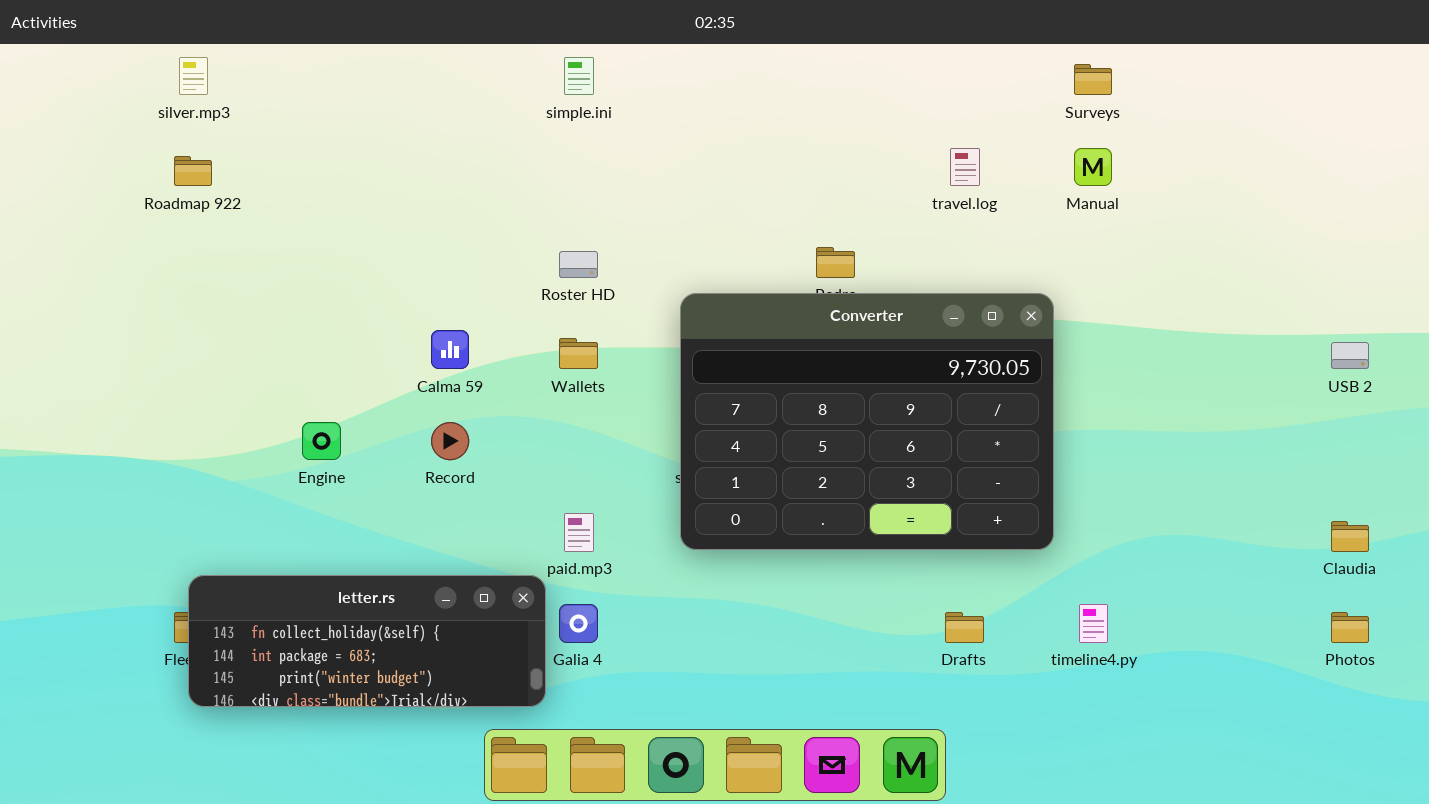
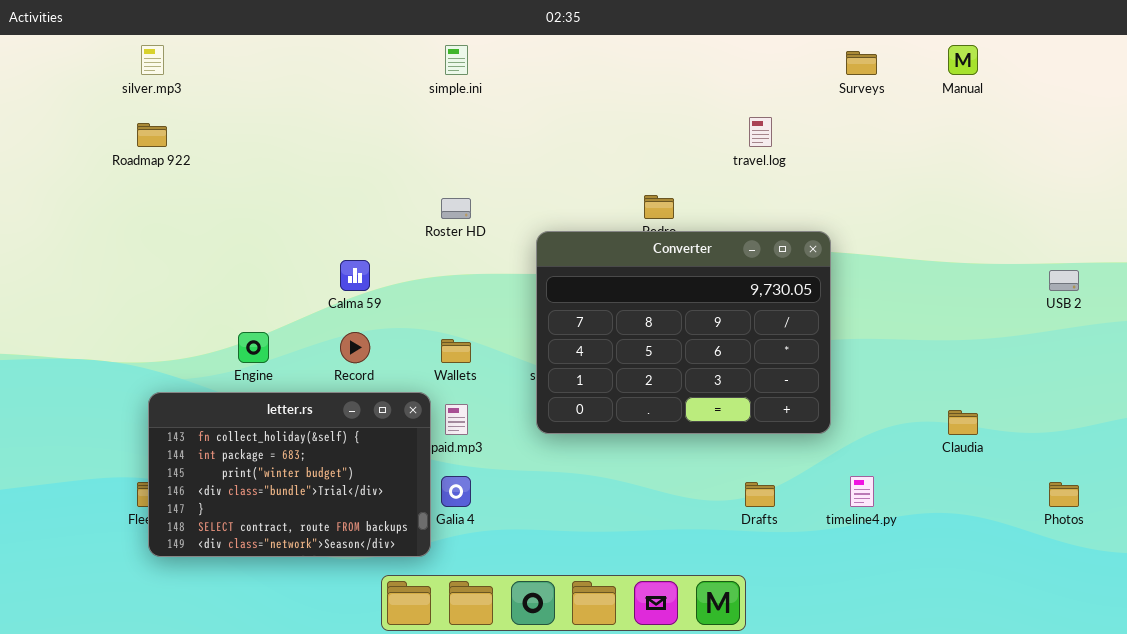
Manual: [1074,148,1112,186] -> [948,45,978,75], moved
Wallets: [559,338,598,369] -> [441,339,471,363], moved
Claudia: [1331,521,1369,552] -> [948,410,978,435], moved
letter.rs: [188,575,546,707] -> [148,392,431,557], resized

